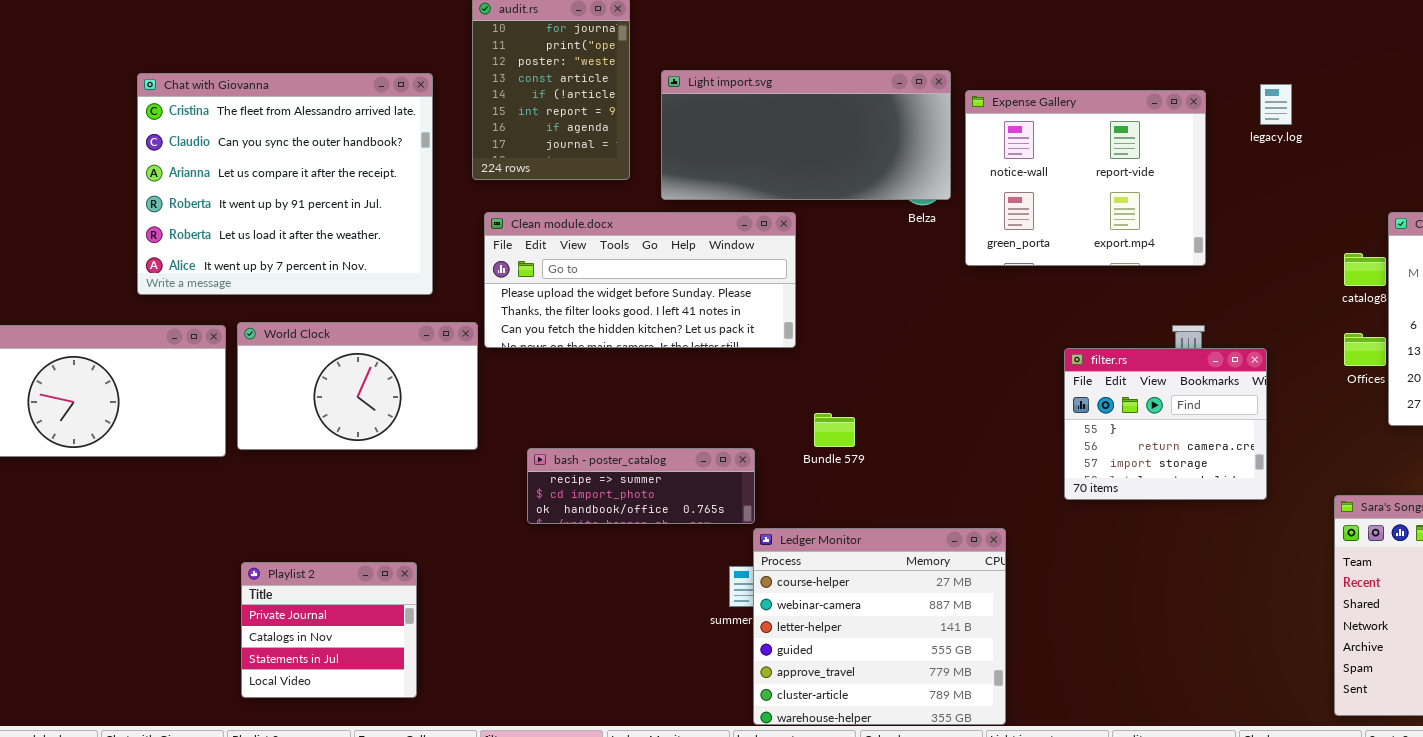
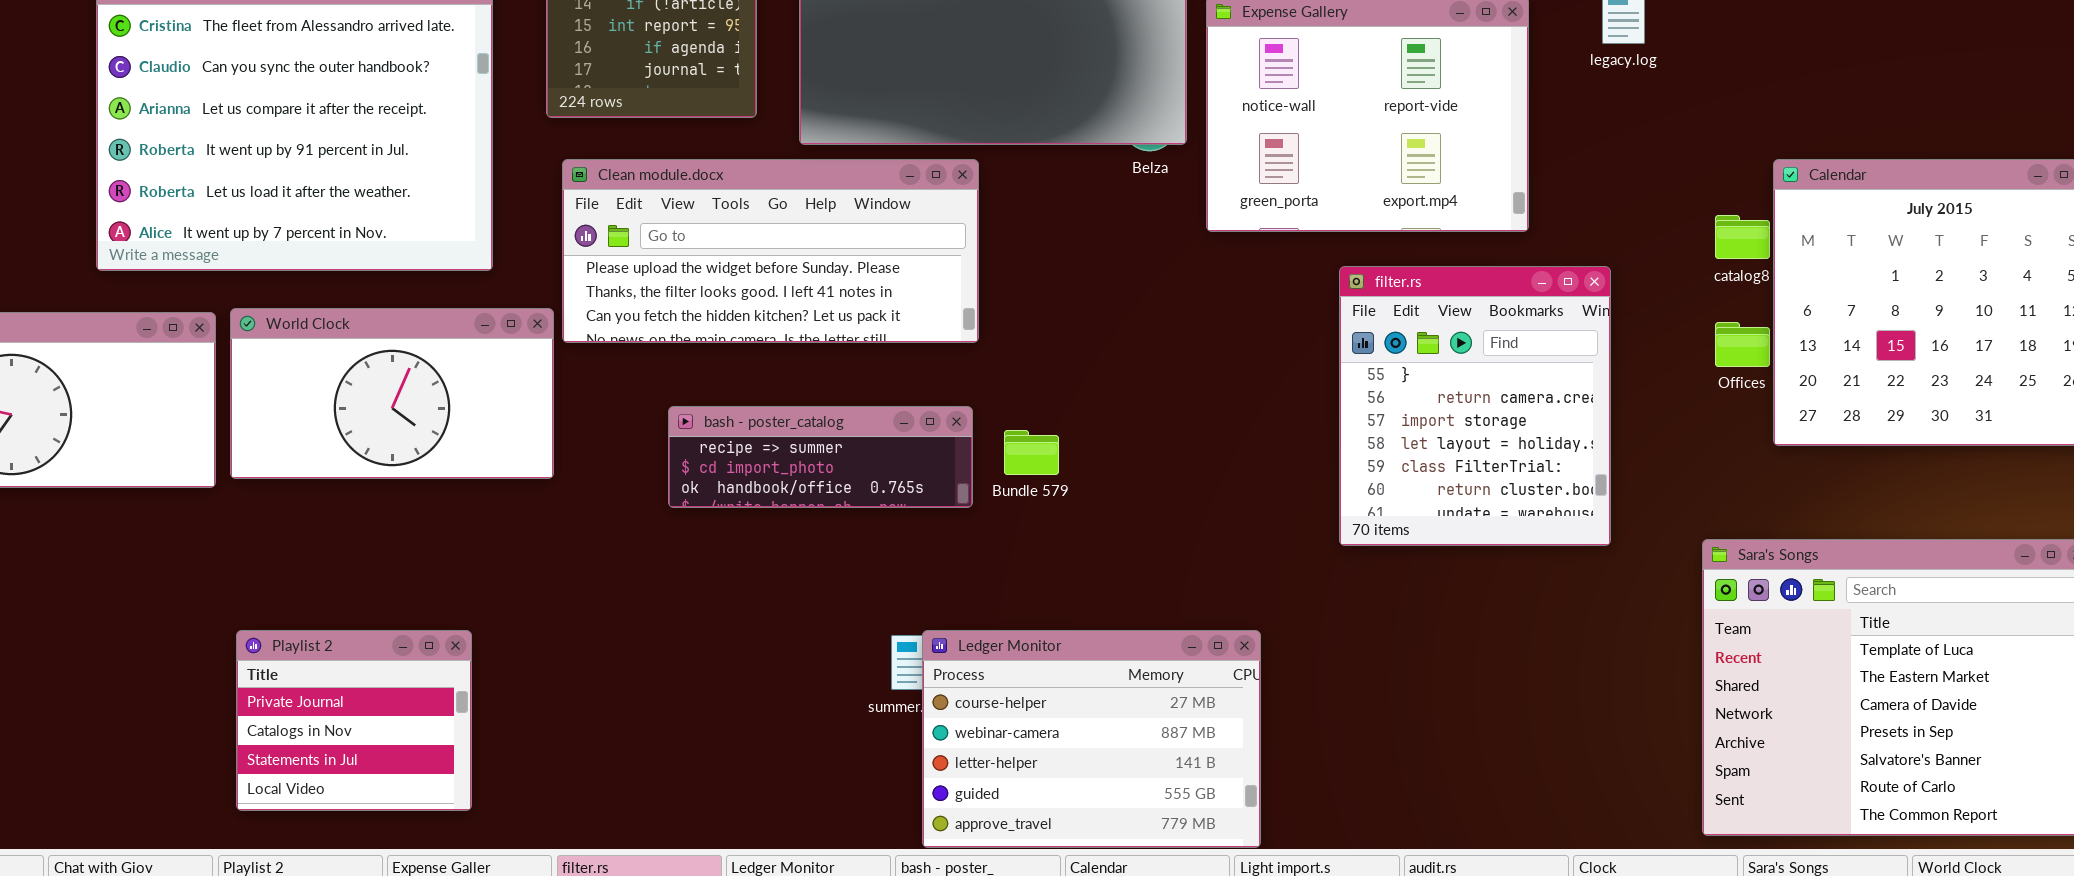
filter.rs: [1064,348,1267,500] -> [1339,266,1611,546], resized
bash - poster_catalog: [527,448,755,524] -> [668,406,973,508], moved
Ledger Monitor: [753,528,1006,725] -> [922,630,1261,848], resized

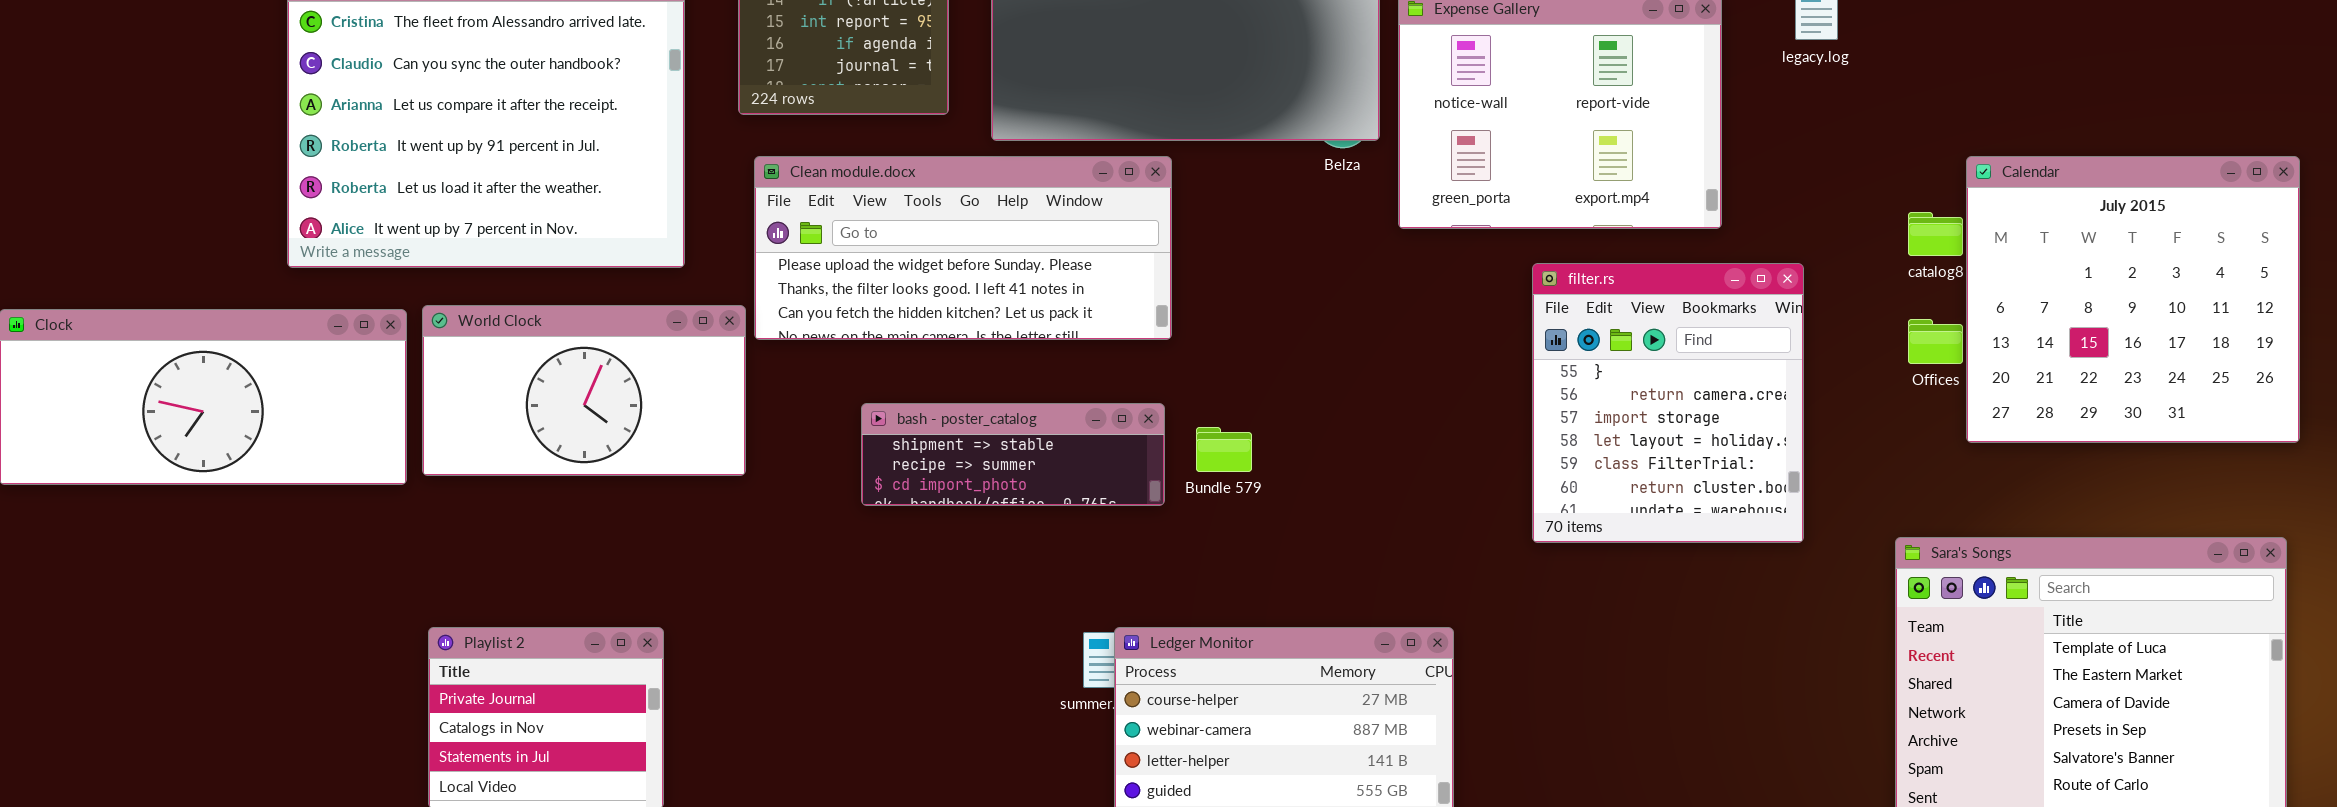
bash - poster_catalog: [668,406,973,508] -> [861,403,1165,506], scrolled up 1 row

